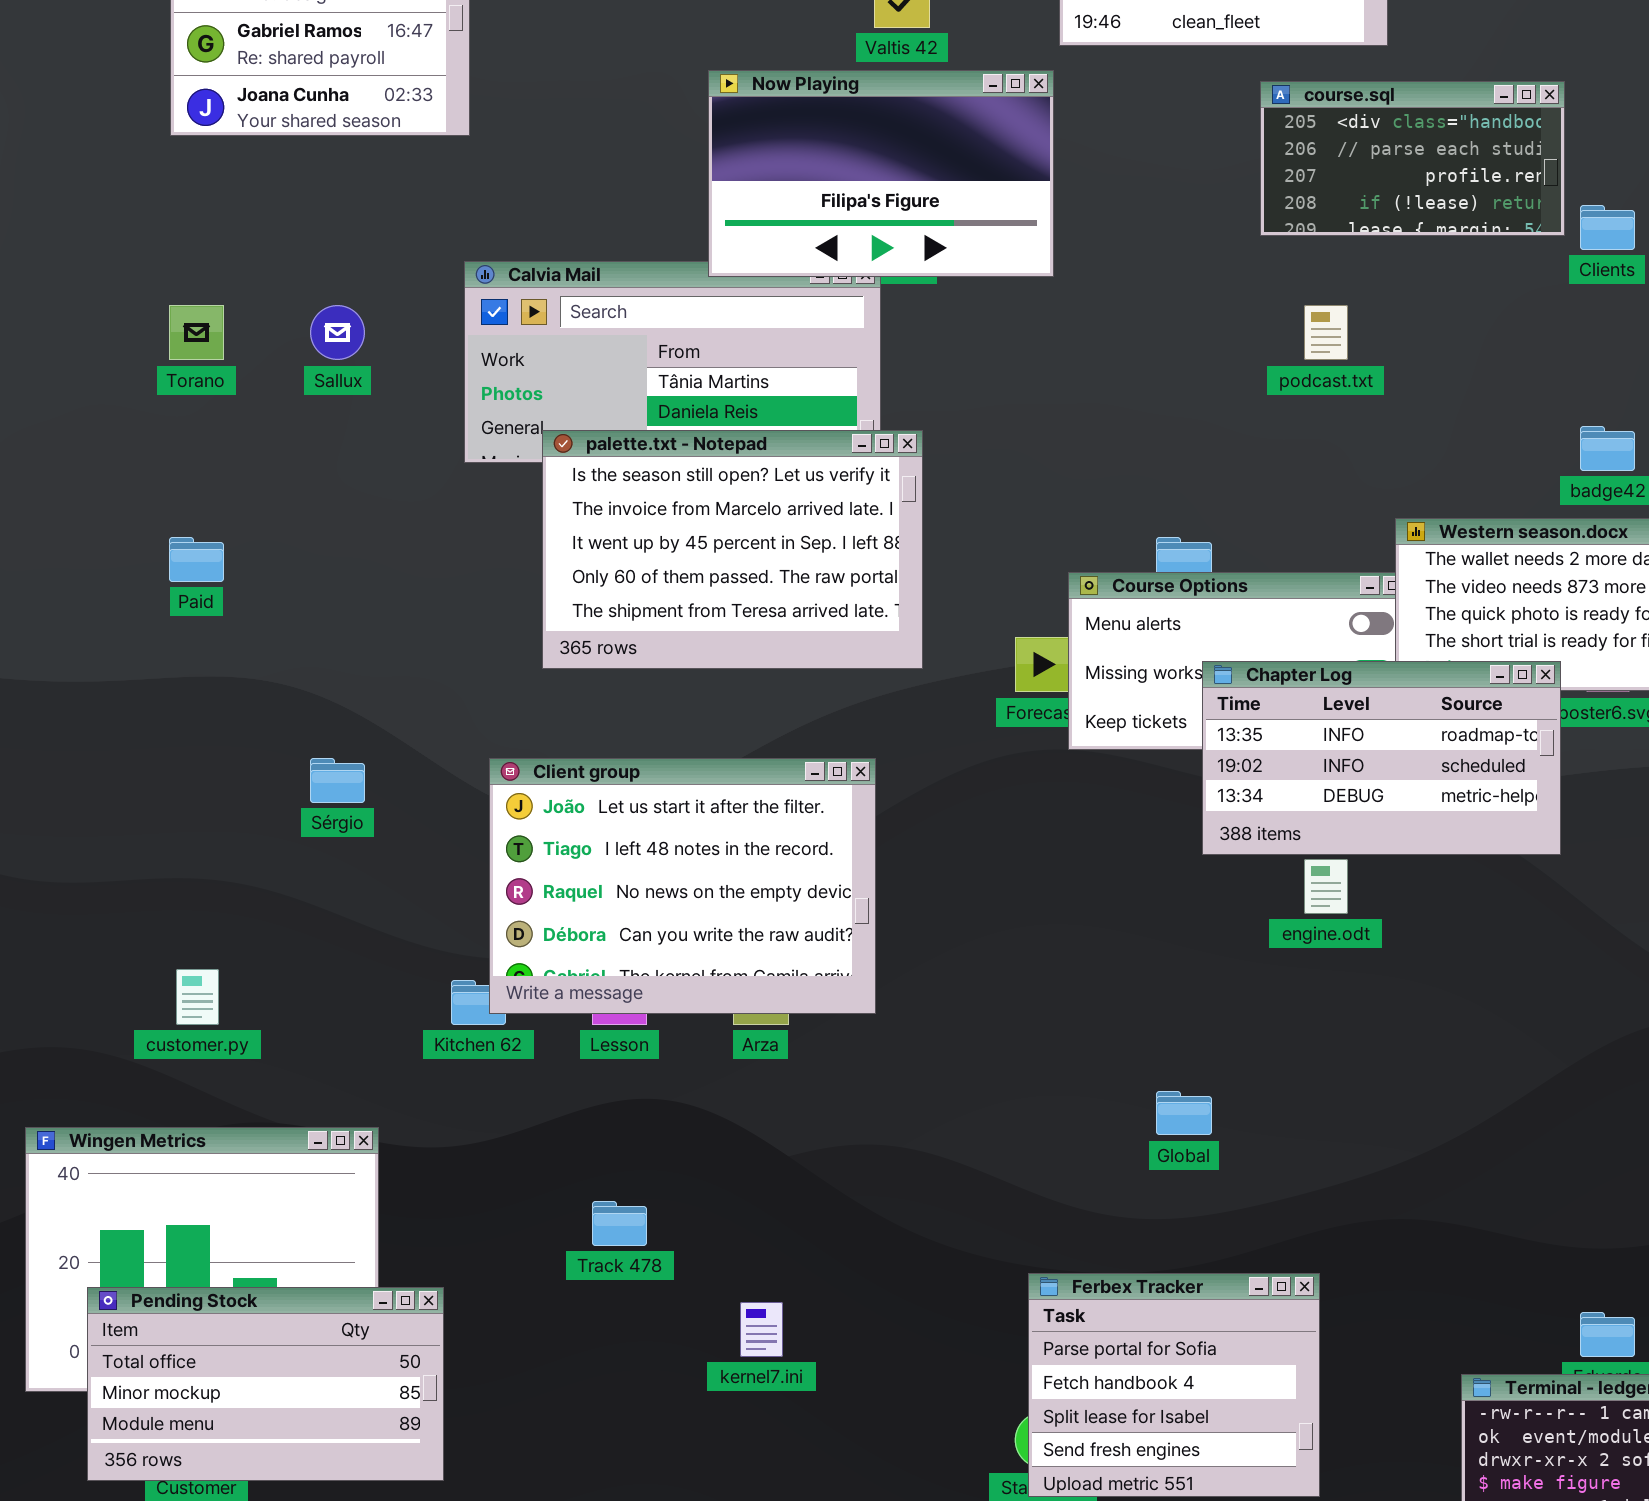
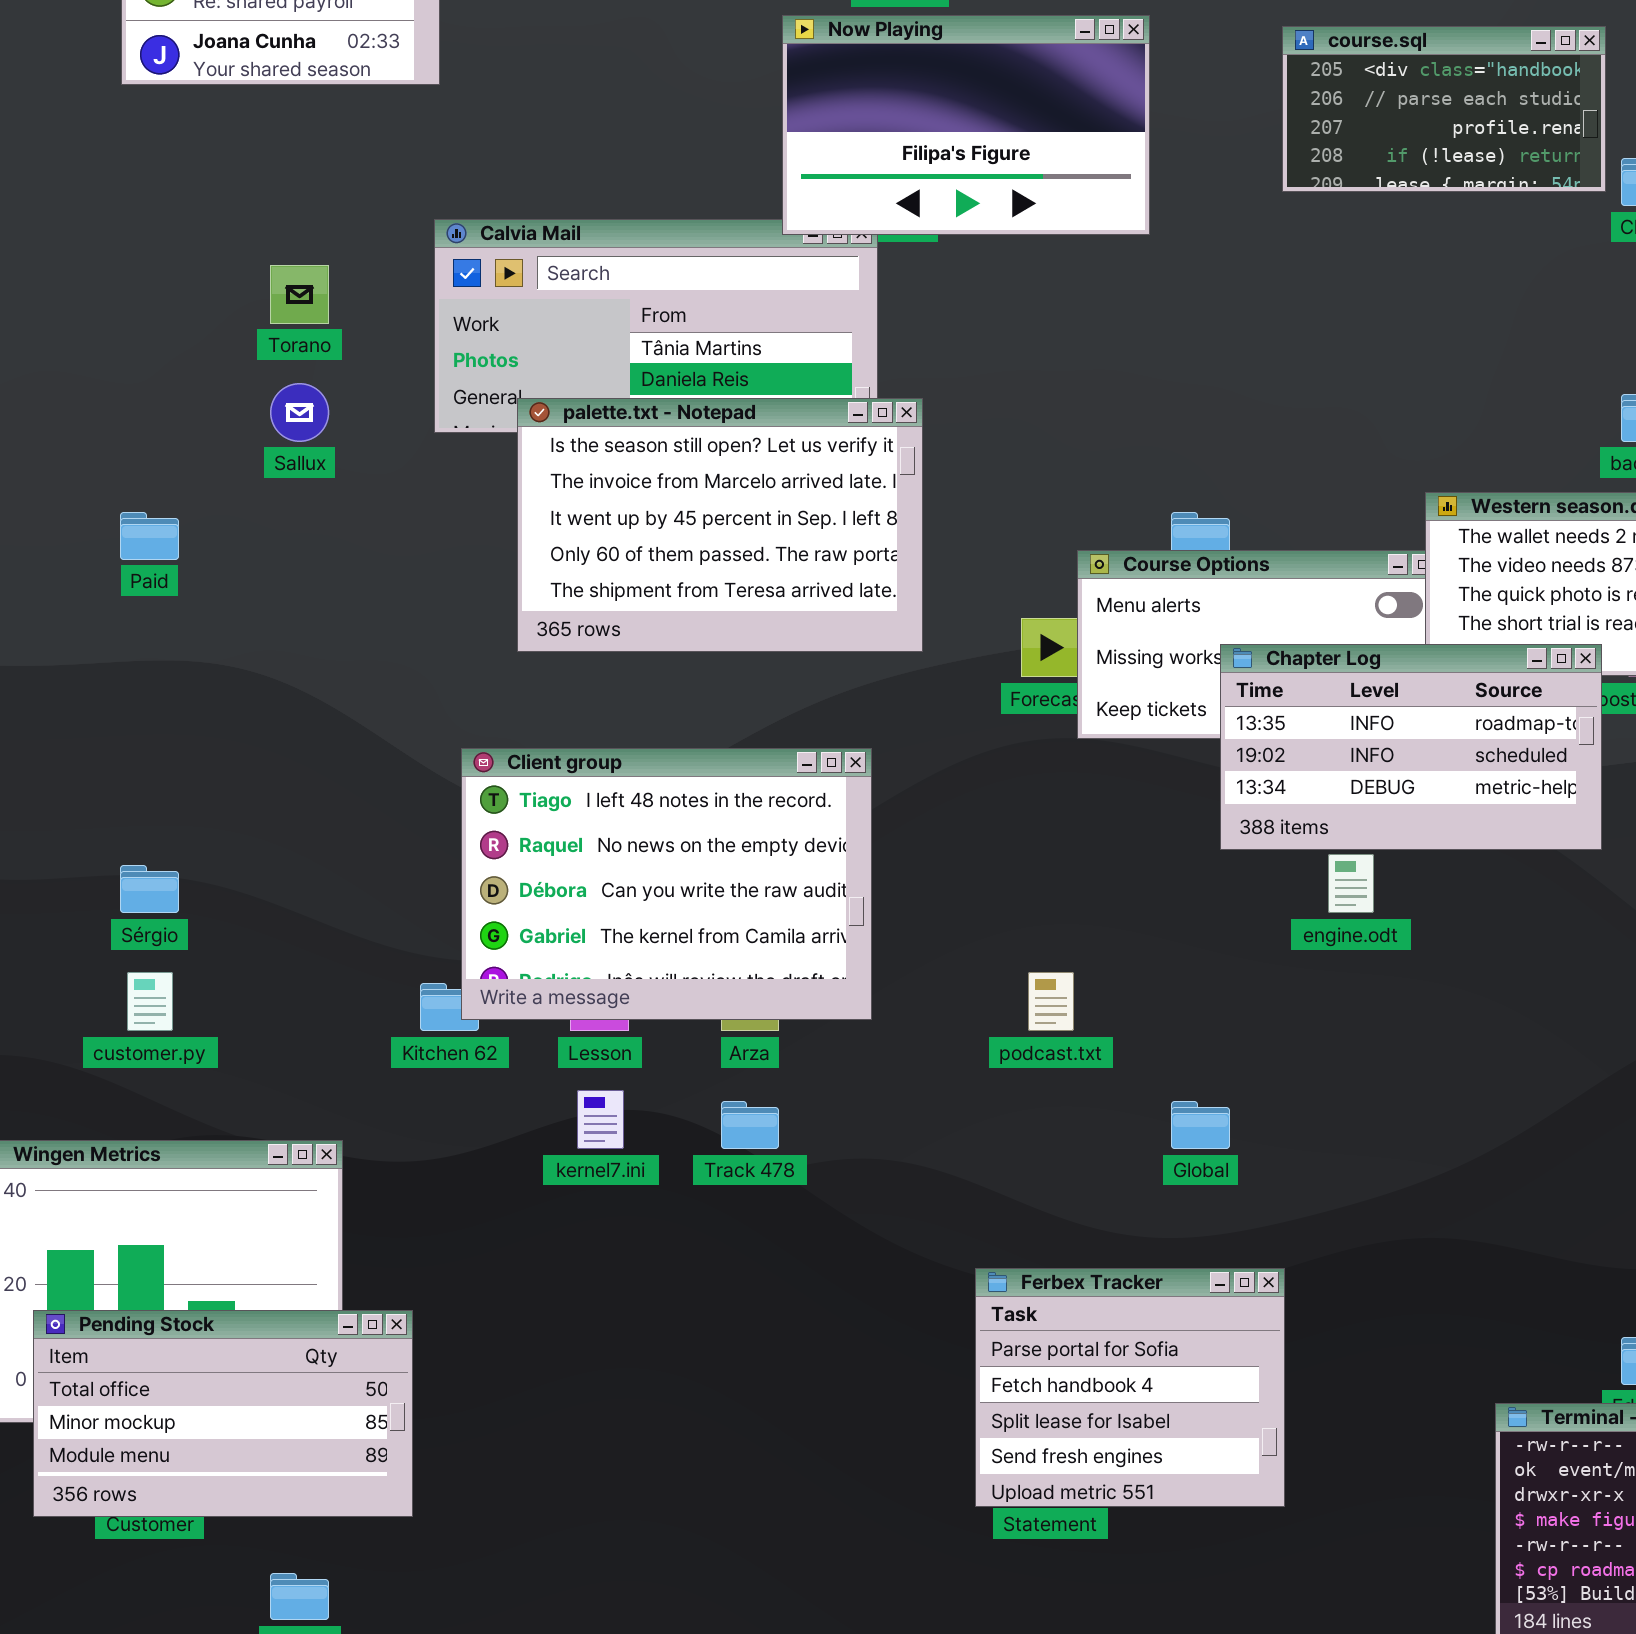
Now Playing: [708,70,1054,277] -> [782,15,1150,235], moved
Torano: [169,305,224,360] -> [270,265,329,324], moved
Sallux: [310,305,365,360] -> [270,383,329,442], moved
podcast.txt: [1304,305,1348,360] -> [1028,972,1074,1031], moved
Sérgio: [310,758,365,803] -> [120,865,179,913], moved
Client group: [489,758,876,1014] -> [461,748,872,1020], scrolled down 1 row
Track 478: [592,1201,647,1246] -> [721,1101,779,1149], moved
Ferbex Tracker: [1028,1273,1320,1497] -> [975,1268,1285,1507], moved
kernel7.ini: [740,1302,783,1357] -> [577,1090,624,1149], moved

